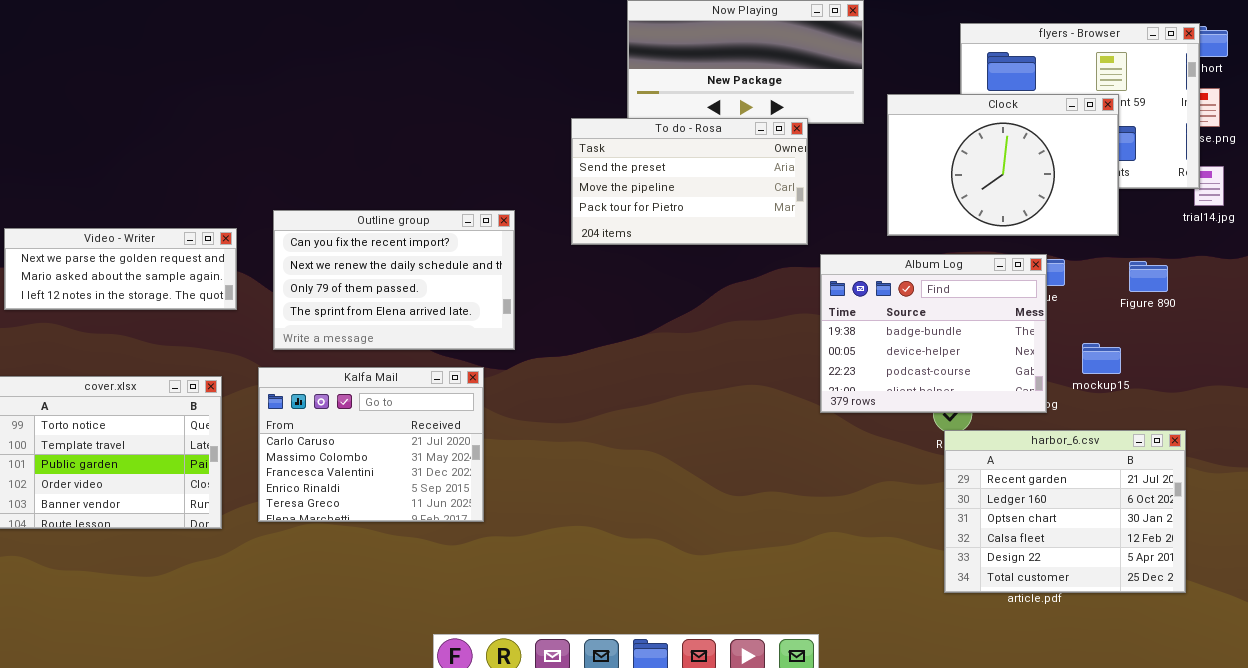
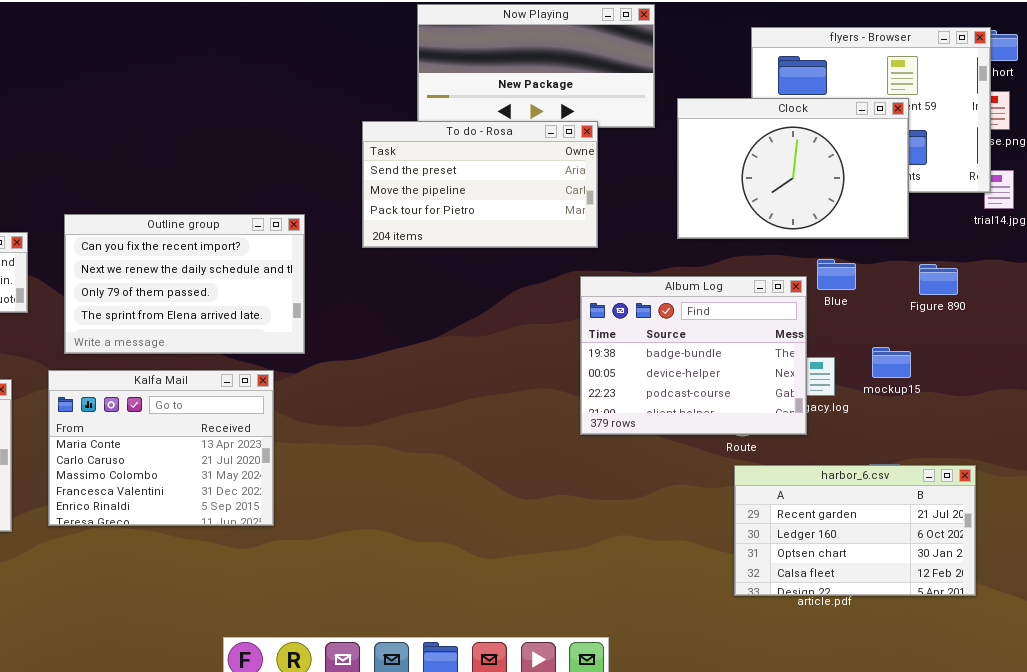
Album Log: [820,254,1047,413] -> [580,276,807,435], moved
Kalfa Mail: [258,367,484,522] -> [48,370,274,526], scrolled up 1 row
harbor_6.csv: [944,430,1186,593] -> [734,465,976,596], resized

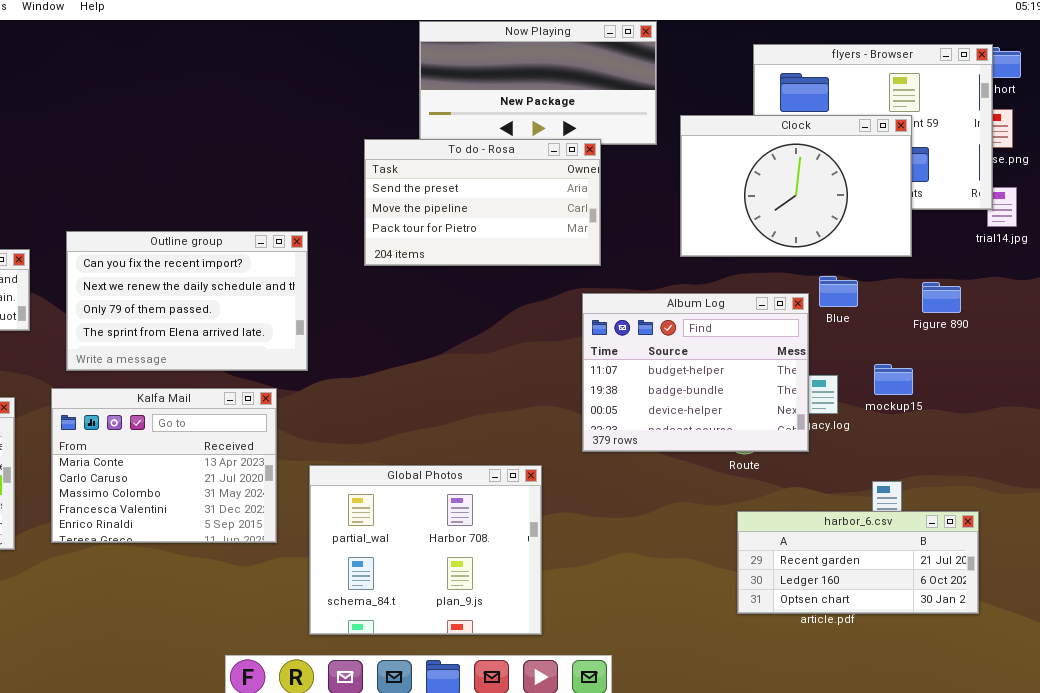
Album Log: [580,276,807,435] -> [582,293,809,452], scrolled up 1 row
Global Photos: none -> [309,465,542,635], opened
harbor_6.csv: [734,465,976,596] -> [737,511,979,614], resized

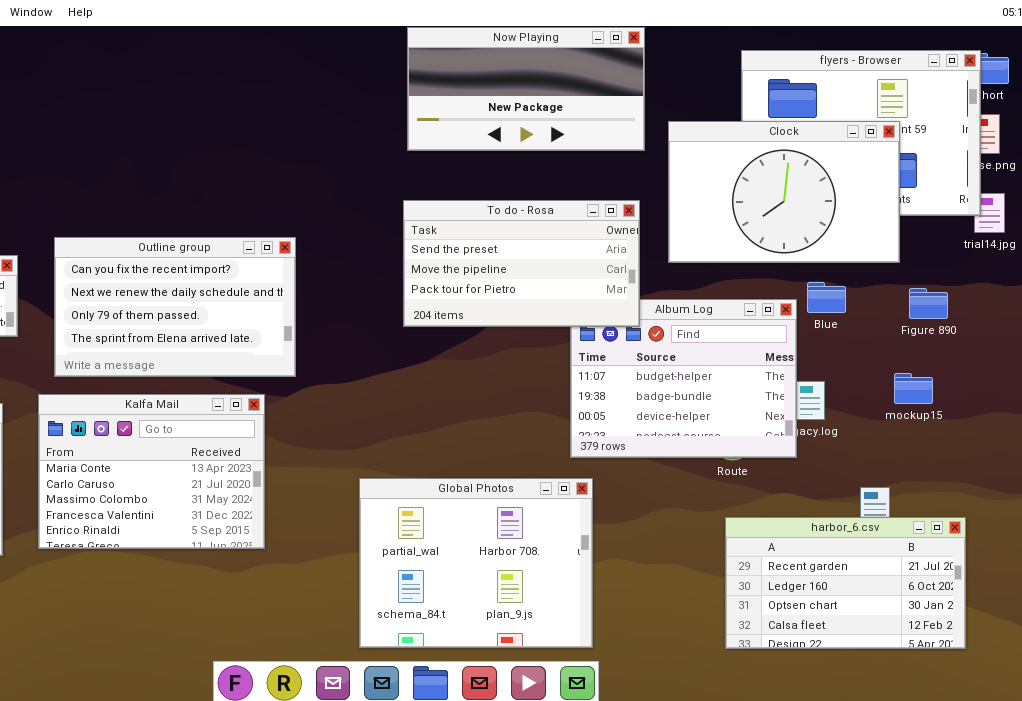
To do - Rosa: [364,139,601,266] -> [403,200,640,327], moved
mockup15: [874,364,913,395] -> [894,373,933,404], moved
Global Photos: [309,465,542,635] -> [359,478,593,648], moved
harbor_6.csv: [737,511,979,614] -> [725,517,966,649], resized

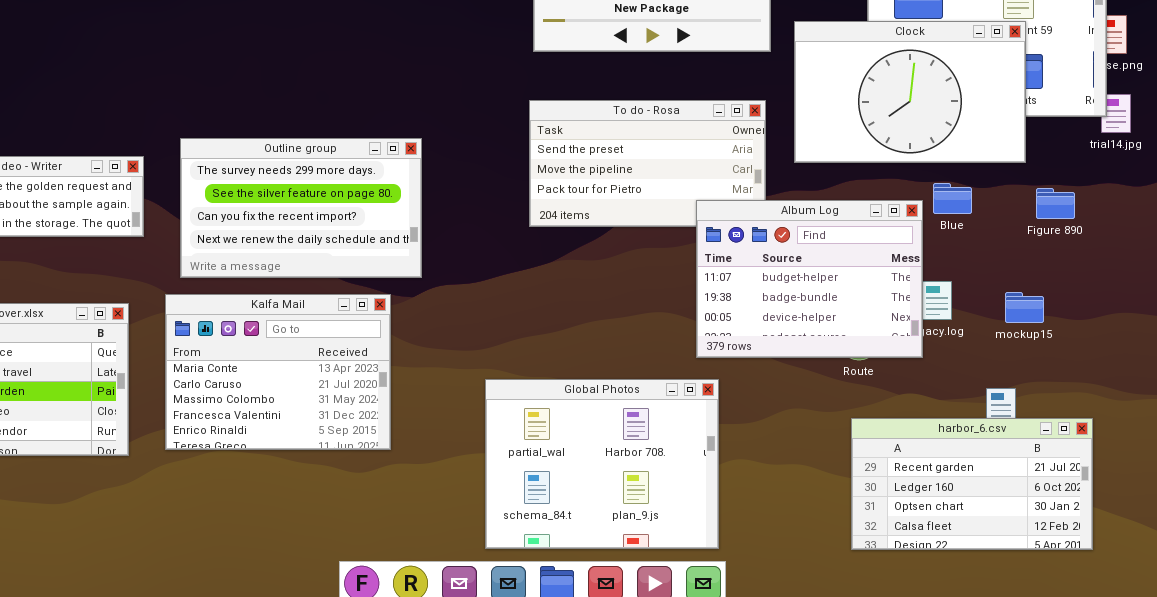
Outline group: [54,237,296,377] -> [180,138,422,278], scrolled up 2 rows
Album Log: [570,299,797,458] -> [696,200,923,358], raised
mockup15: [894,373,933,404] -> [1005,292,1044,323], moved

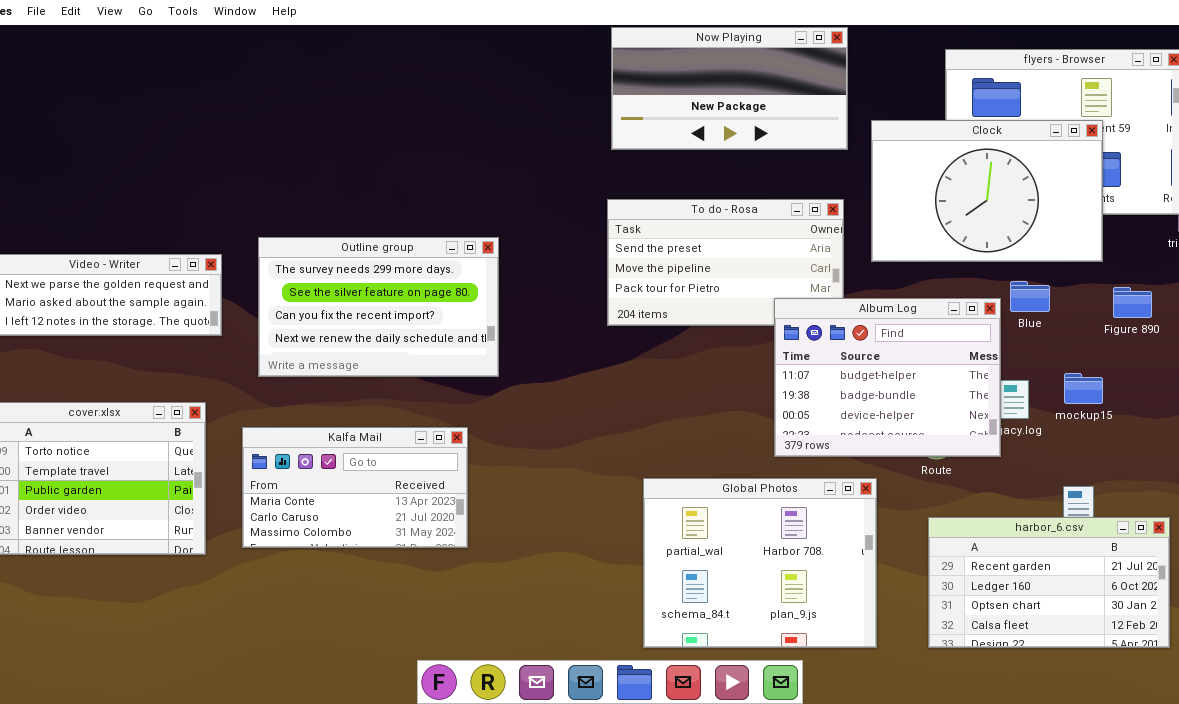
mockup15: [1005,292,1044,323] -> [1064,373,1103,404], moved
Kalfa Mail: [165,294,391,450] -> [242,427,468,548], resized
Global Photos: [485,379,719,549] -> [643,478,877,648], moved

